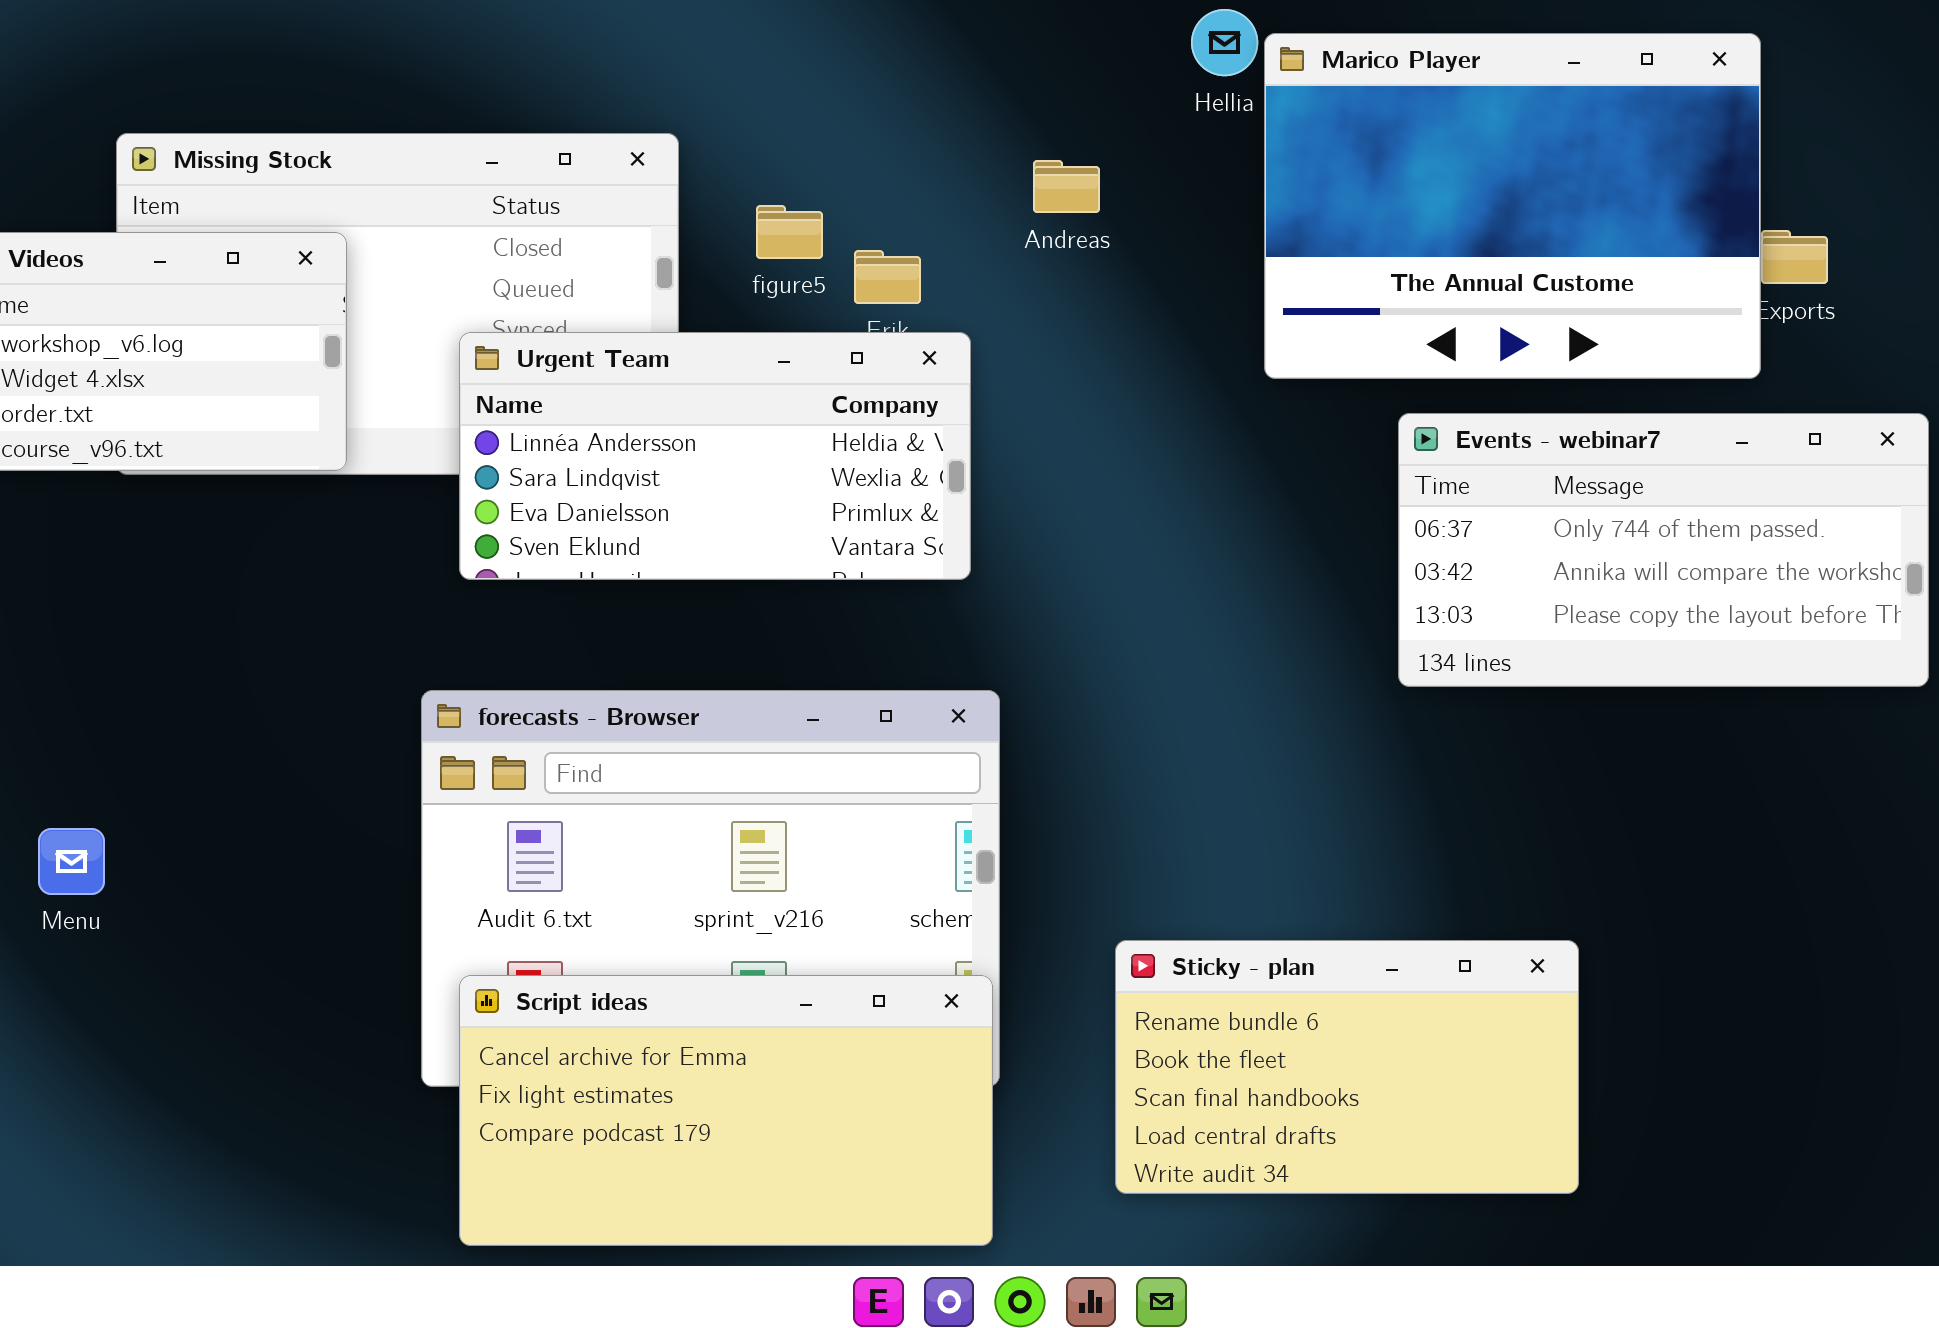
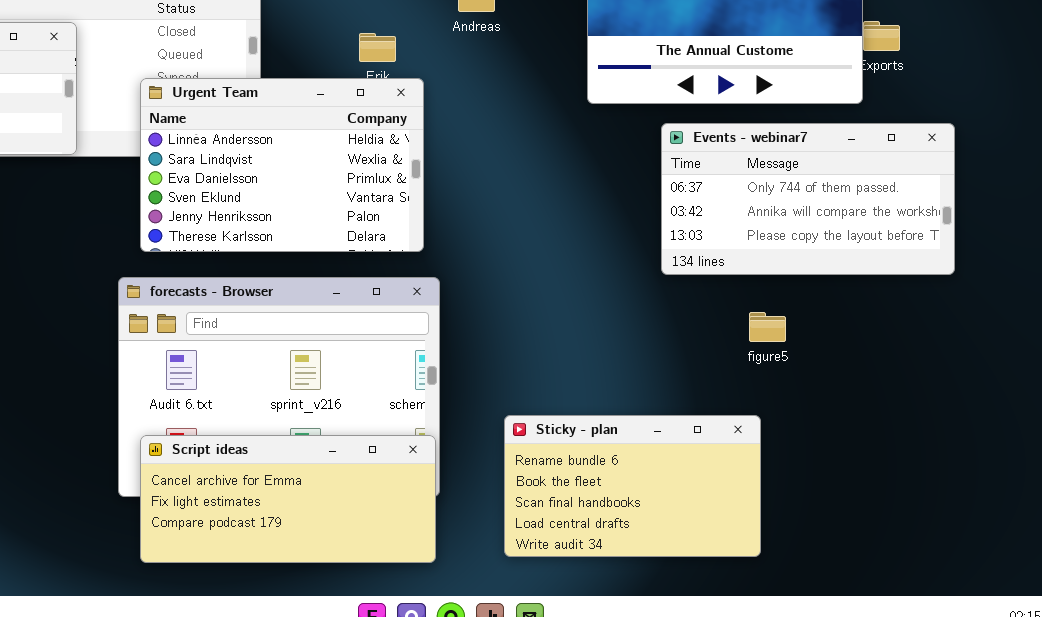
figure5: [756,205,823,259] -> [749,312,786,342], moved
Urgent Team: [459,332,971,580] -> [140,78,424,252], resized
Script ideas: [459,975,993,1246] -> [140,435,436,563], resized

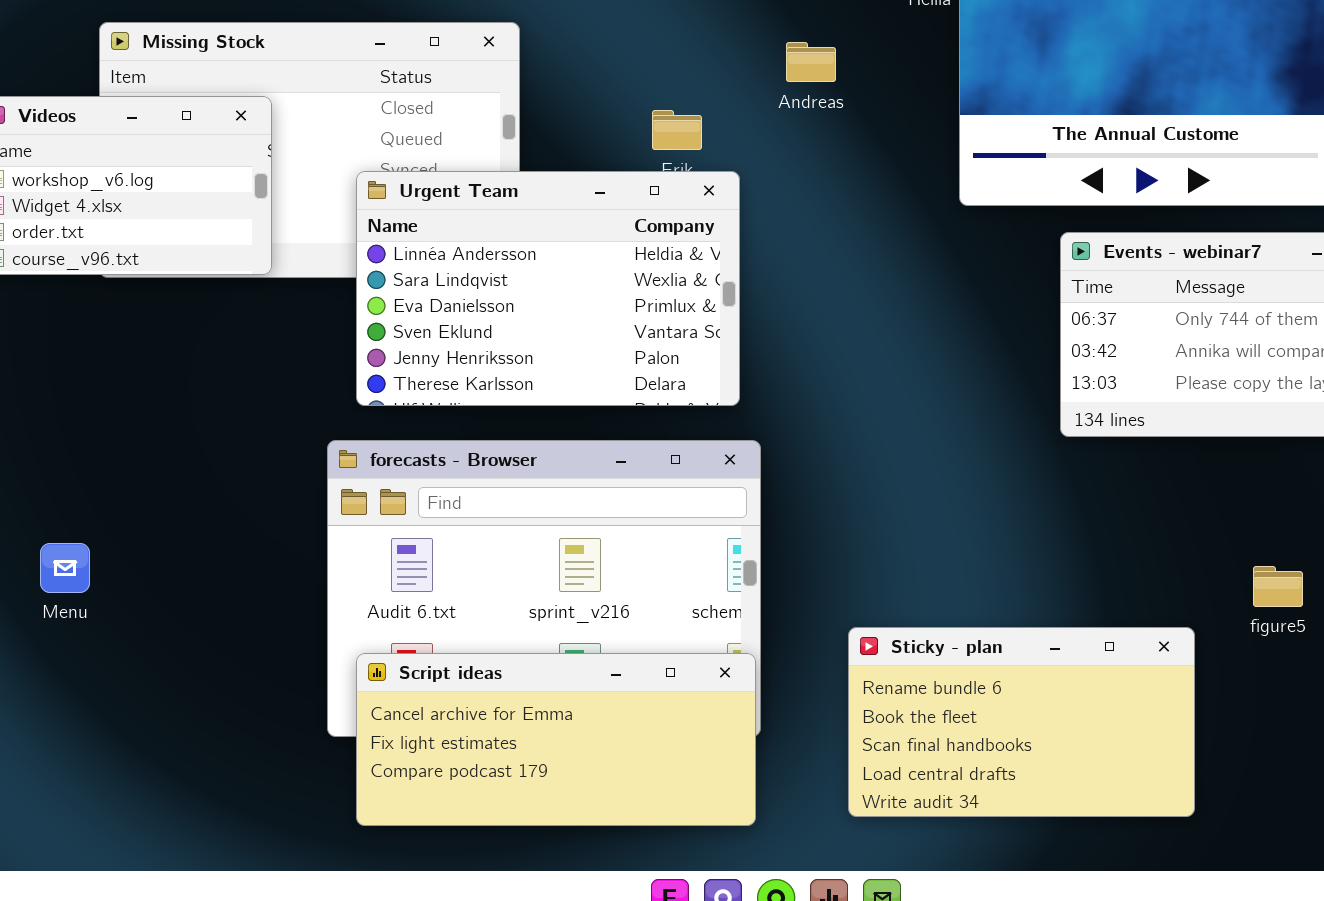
figure5: [749,312,786,342] -> [1253,566,1303,607], moved

